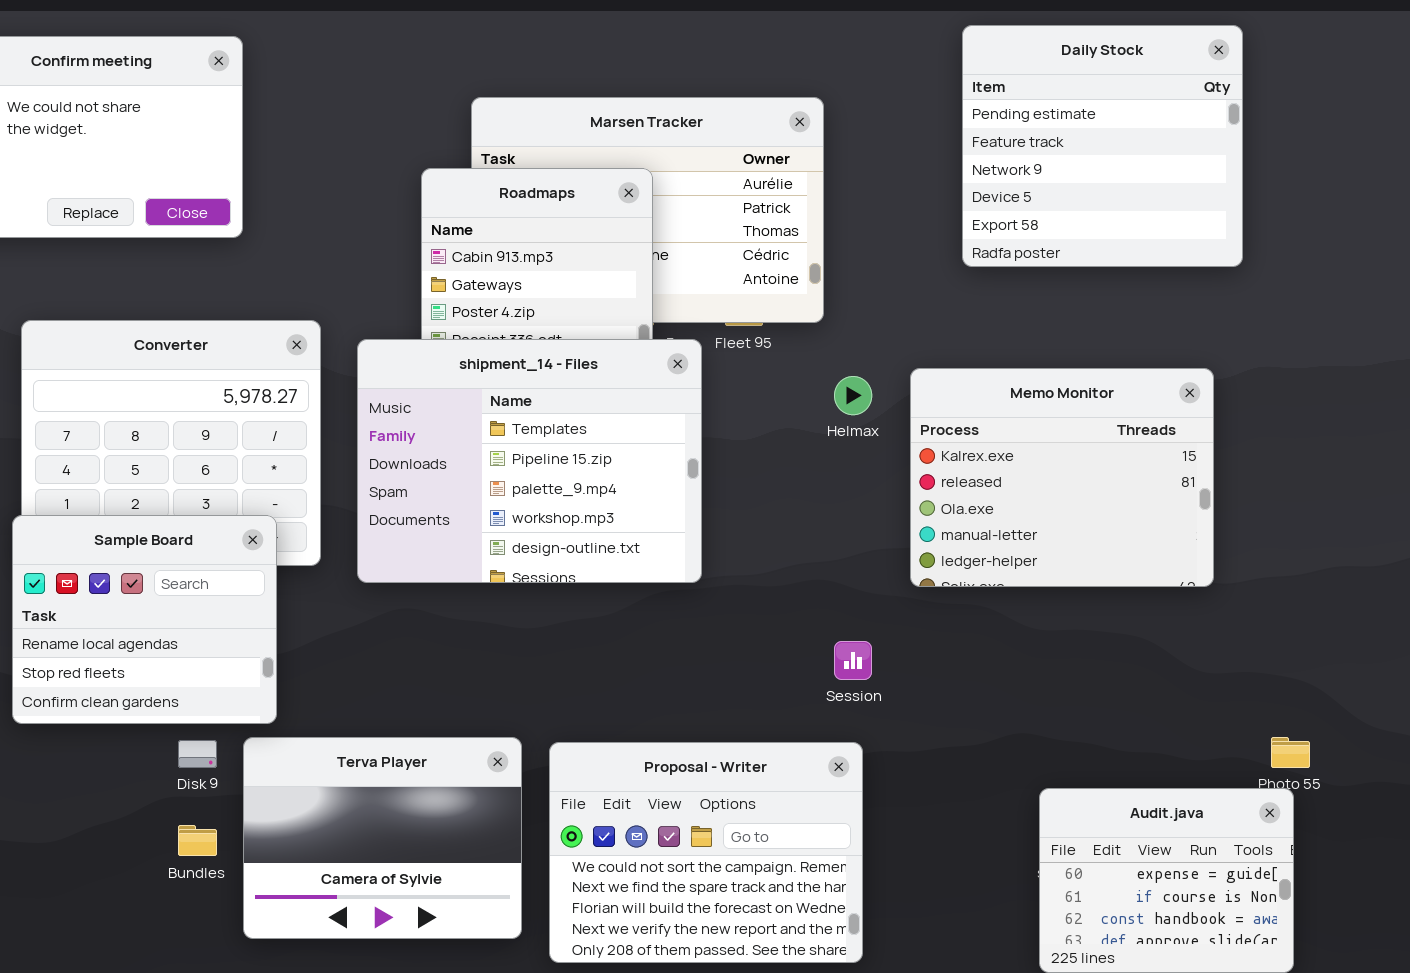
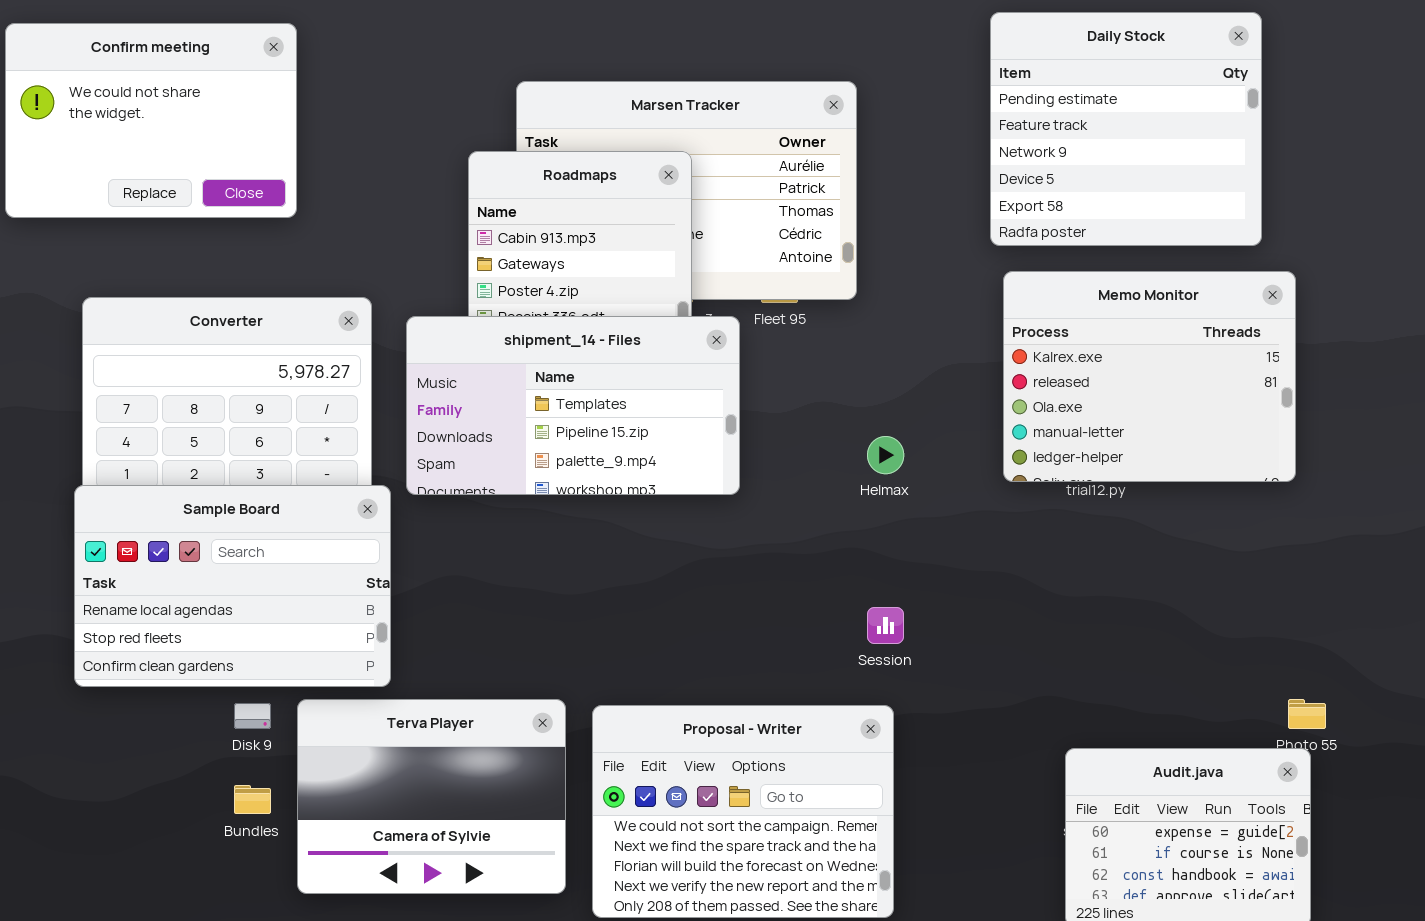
shipment_14 - Files: [357,339,702,583] -> [406,316,740,495], resized
Memo Monitor: [910,368,1214,587] -> [1003,271,1296,482], moved
Helmax: [834,376,872,415] -> [867,436,904,474], moved
Sample Board: [12,515,277,724] -> [74,485,391,687], resized

